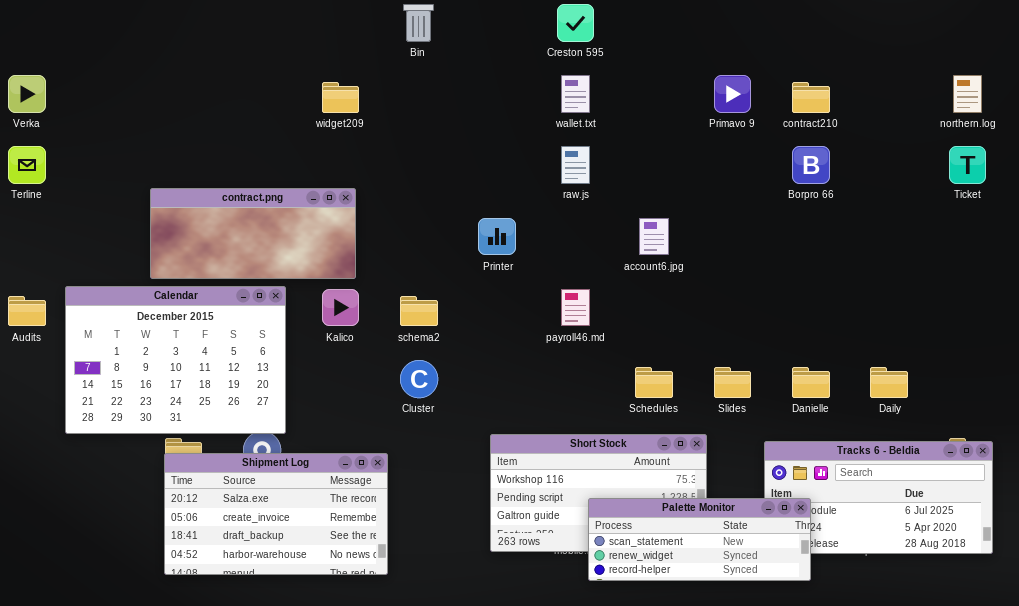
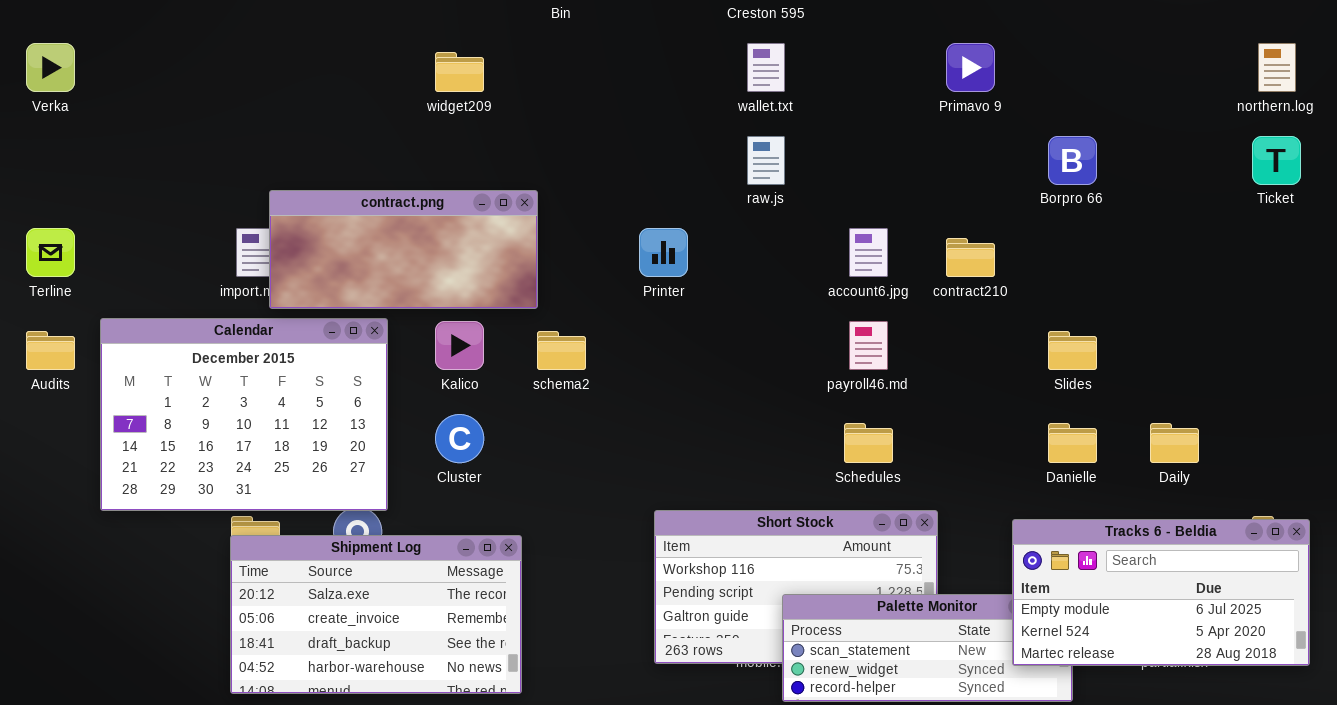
contract210: [792,82,830,113] -> [946,238,995,277], moved
Terline: [8,146,46,184] -> [26,228,75,277], moved
contract.png: [150,188,356,279] -> [269,190,538,309], moved
payroll46.md: [561,289,590,326] -> [849,321,888,370], moved
Cluster: [400,360,438,398] -> [435,414,484,463], moved
Slides: [714,367,751,398] -> [1048,331,1097,370], moved
Tracks 6 - Beldia: [764,441,993,554] -> [1012,519,1310,666], raised

